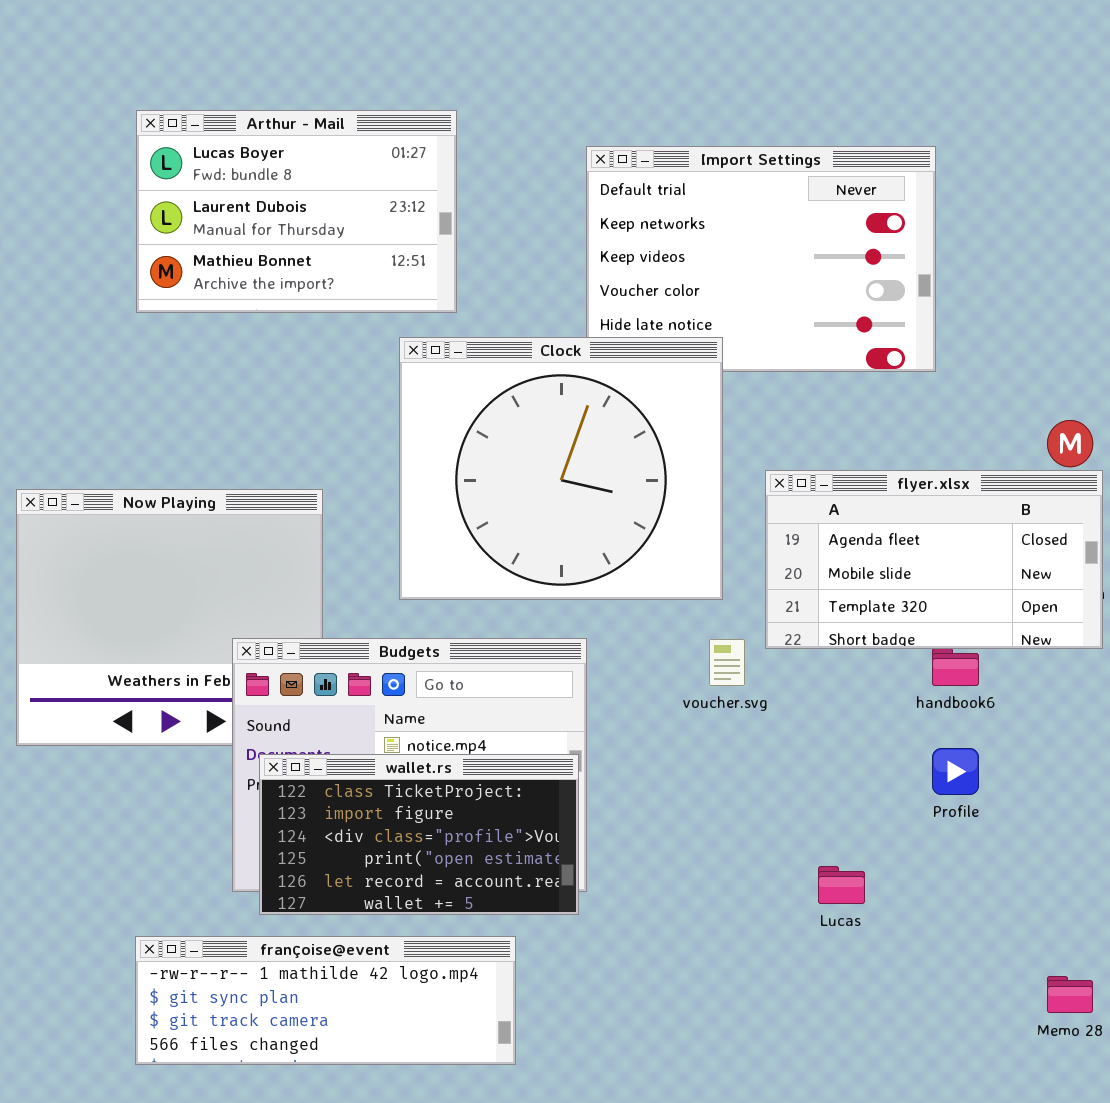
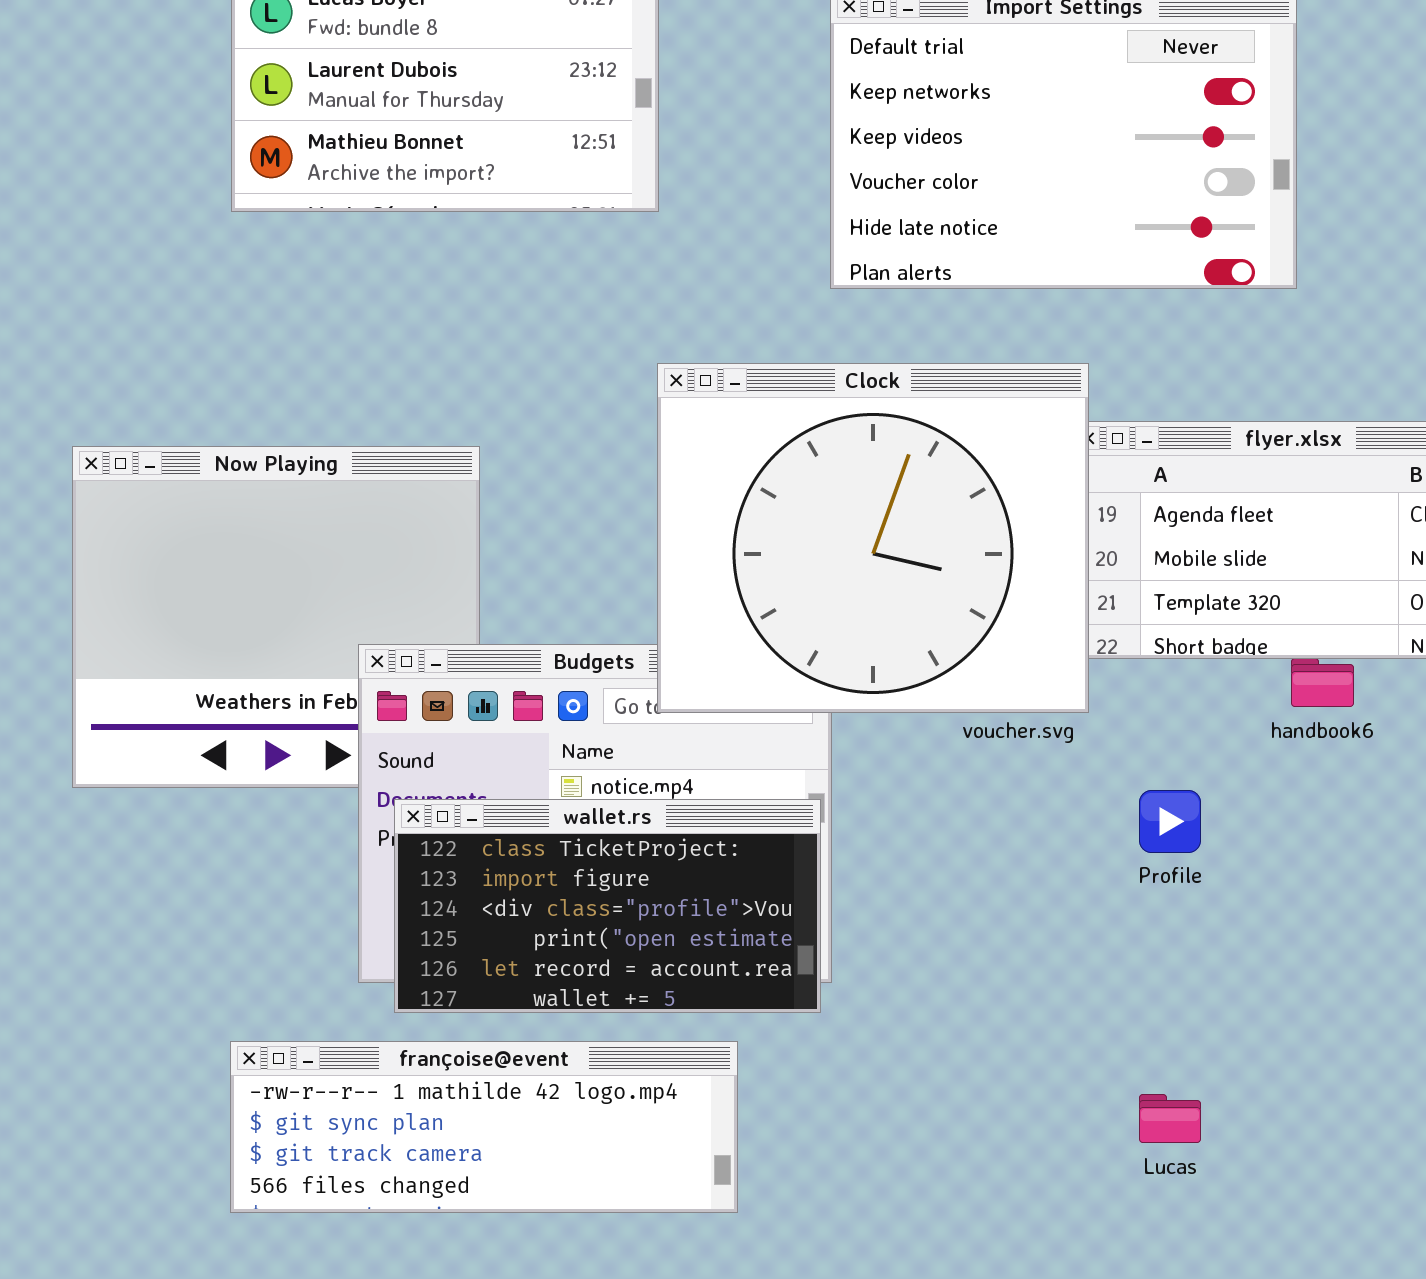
Clock: [399,337,723,600] -> [657,363,1089,713], moved
Profile: [932,748,979,795] -> [1139,790,1201,853], moved
Lucas: [818,866,865,904] -> [1139,1094,1201,1143], moved

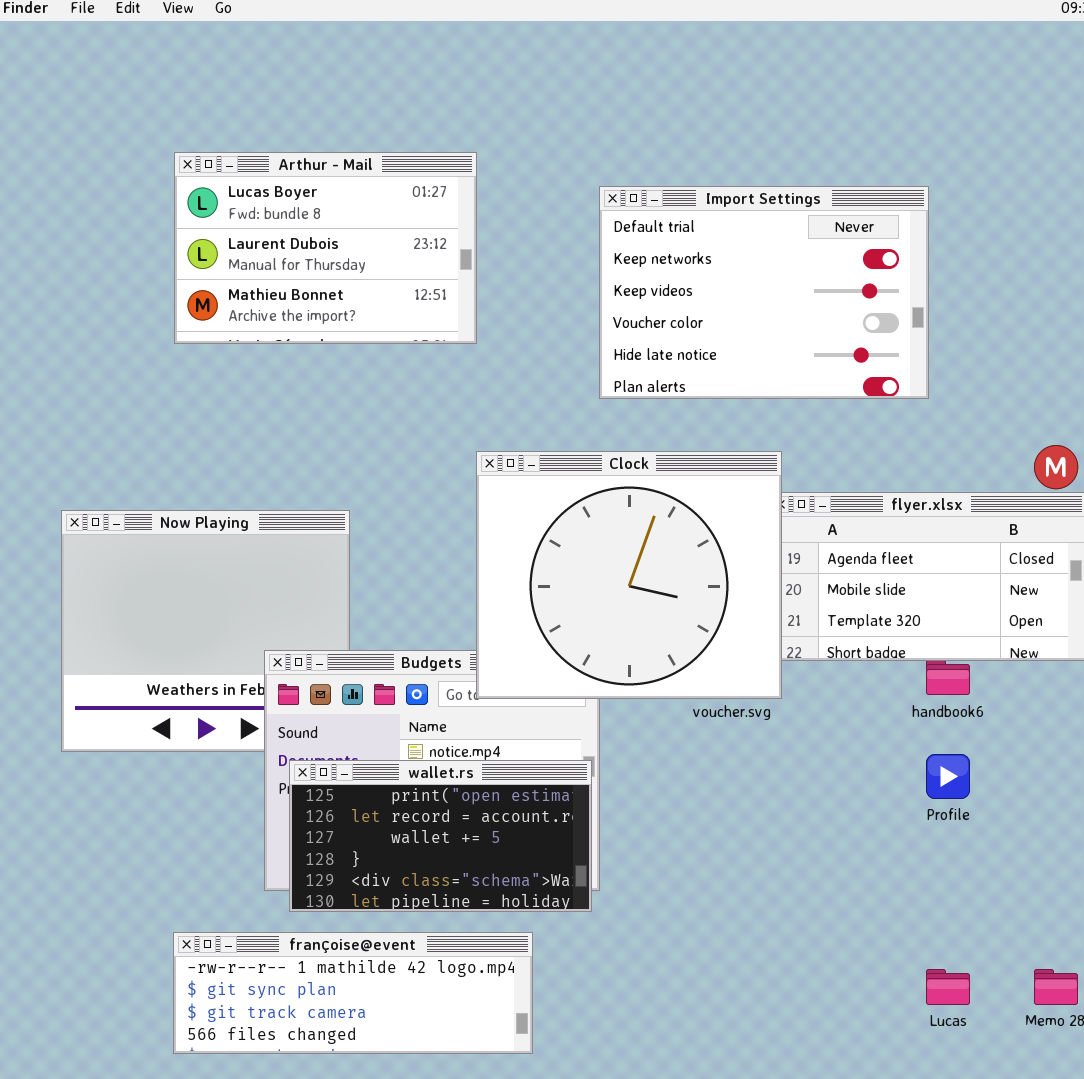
Profile: [1139,790,1201,853] -> [926,754,970,799], moved
wallet.rs: [394,799,821,1013] -> [289,760,592,912], scrolled down 3 rows
Lucas: [1139,1094,1201,1143] -> [926,969,970,1005], moved

